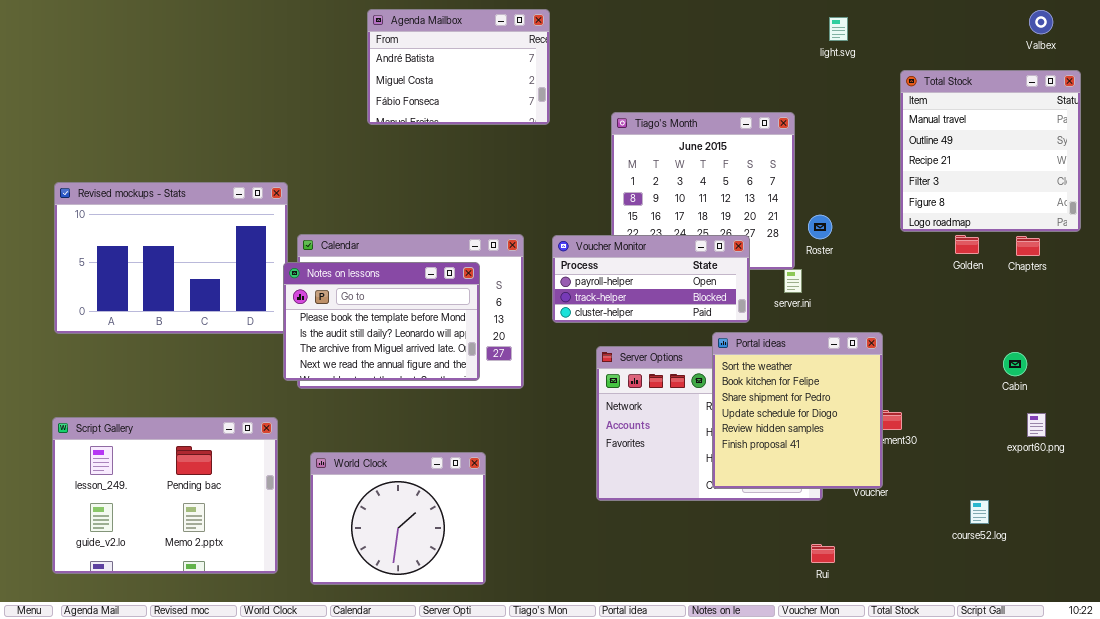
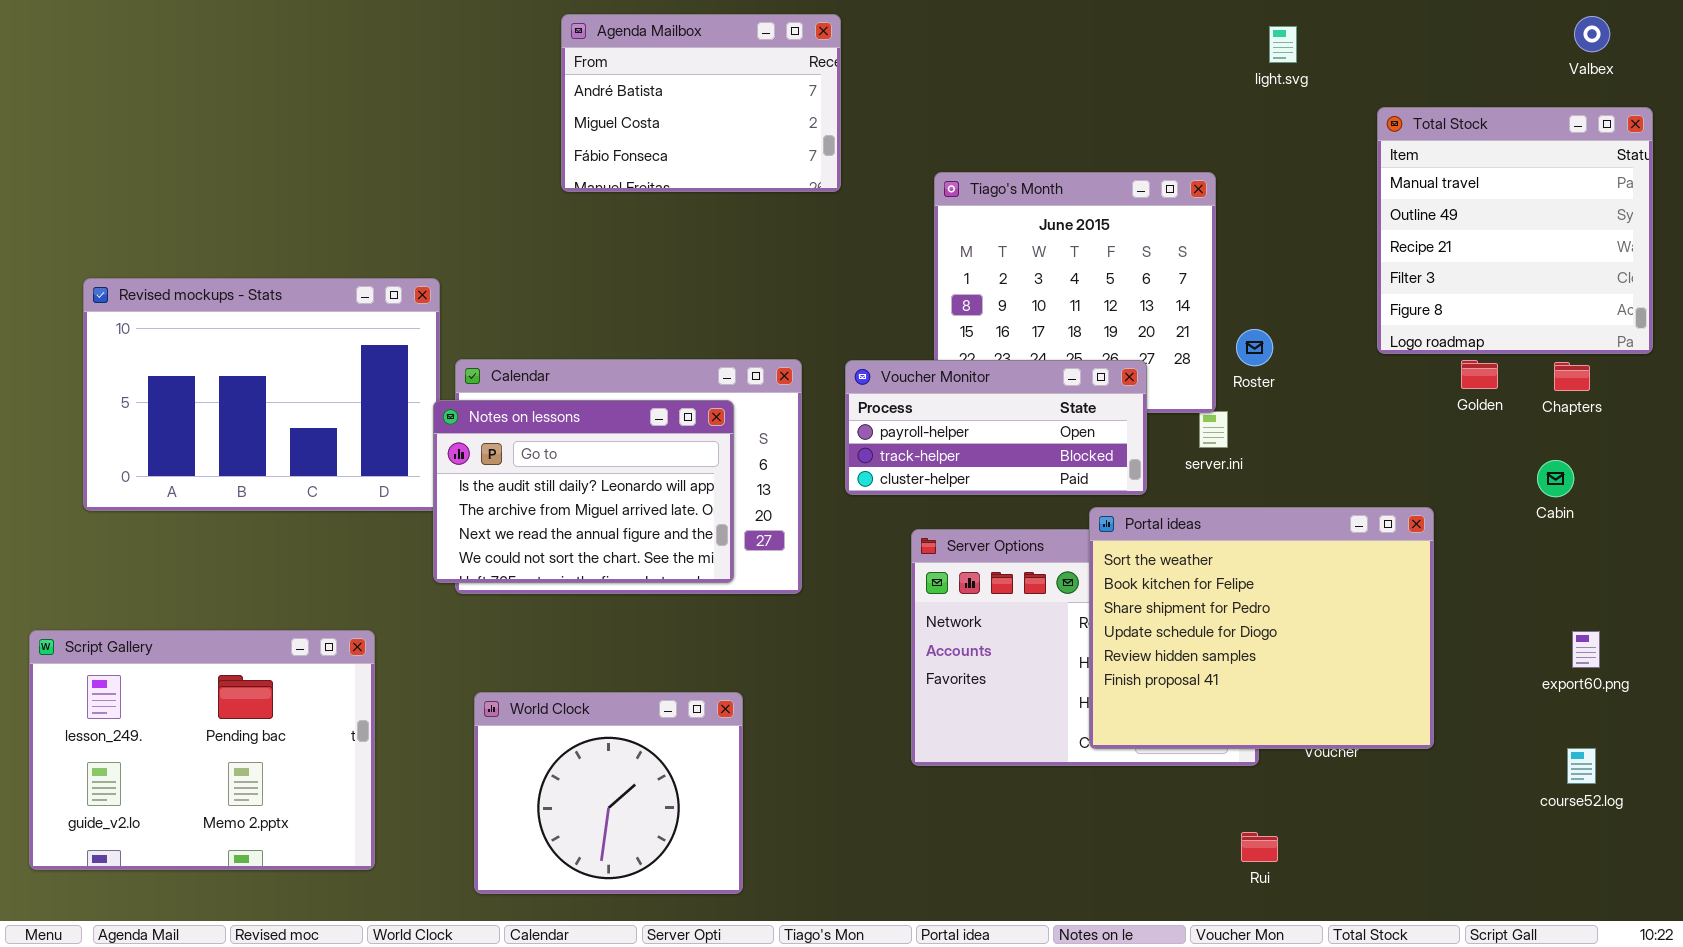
Notes on lessons: [283,262,480,381] -> [433,400,734,583], scrolled down 1 row
Portal ideas: [712,332,883,489] -> [1089,507,1434,749], resized
Cabin: [1003,352,1027,376] -> [1537,460,1574,497], moved
Script Gallery: [52,417,278,574] -> [29,630,375,870], moved
course52.log: [970,500,989,524] -> [1567,748,1596,784], moved

